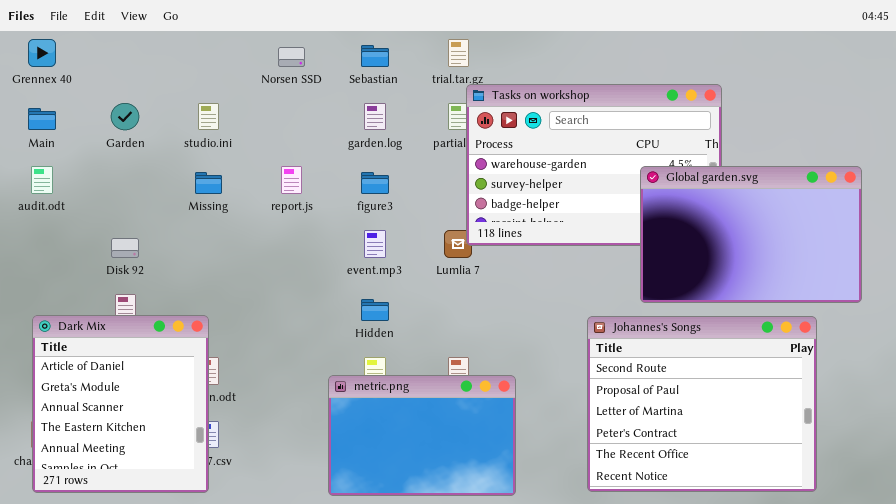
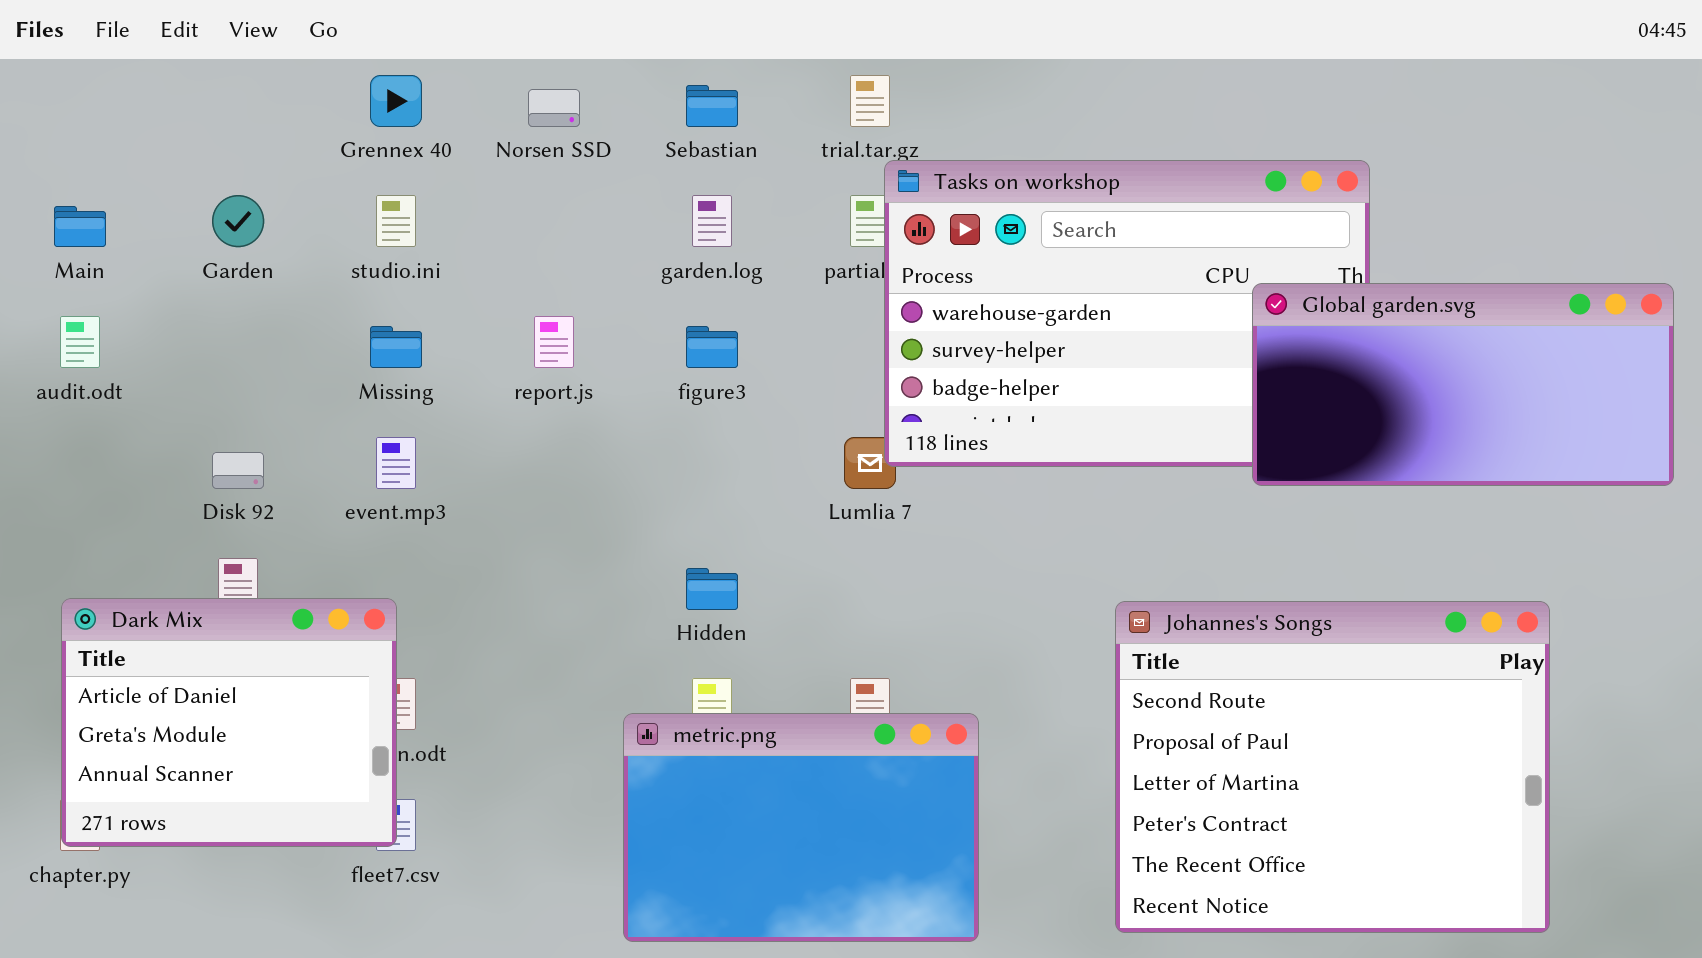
Grennex 40: [28,39,56,67] -> [370,75,422,127], moved
Global garden.svg: [640,166,862,303] -> [1252,283,1674,486], moved, resized
event.mp3: [364,230,386,258] -> [376,437,416,489], moved
Dark Mix: [32,315,209,493] -> [61,598,397,847], resized

